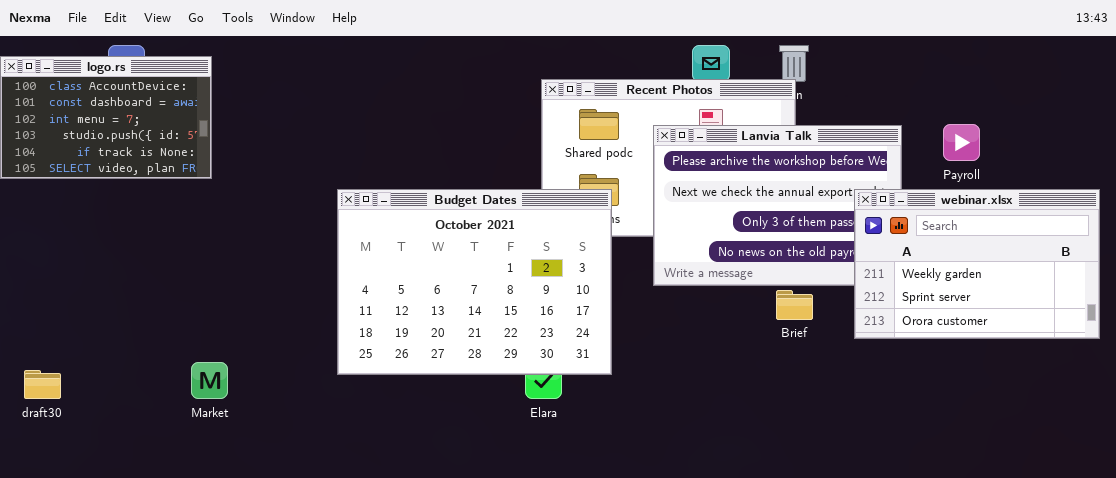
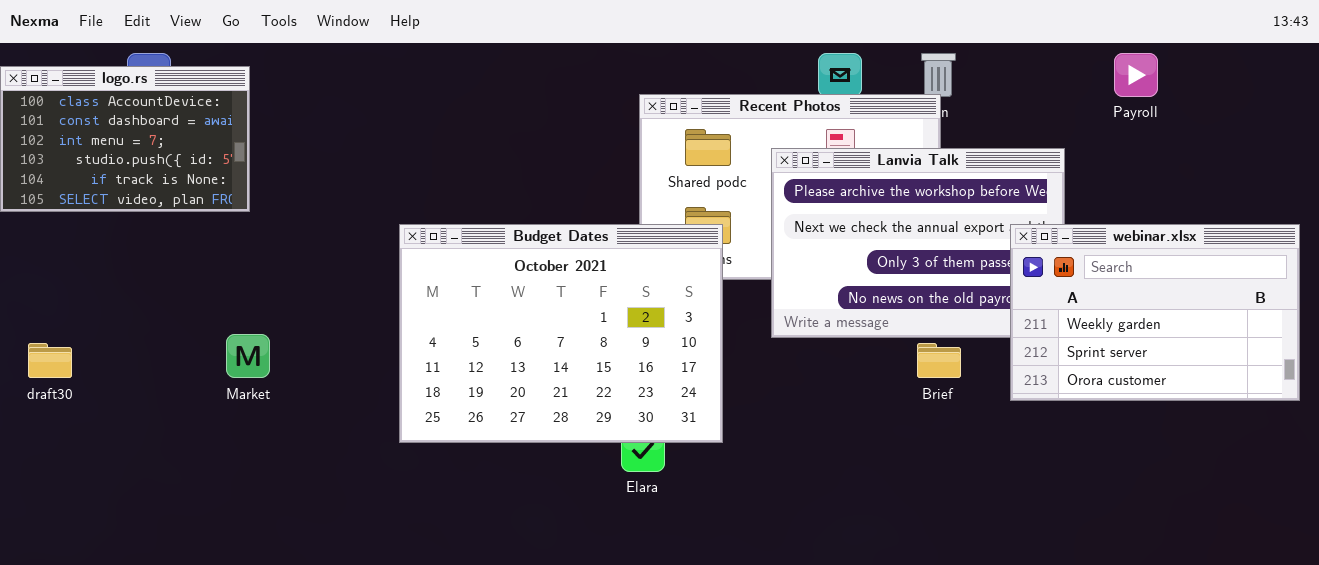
Payroll: [943,124,980,161] -> [1114,53,1158,97], moved
Market: [191,362,228,399] -> [226,334,270,378], moved
draft30: [24,370,61,399] -> [28,343,72,378], moved

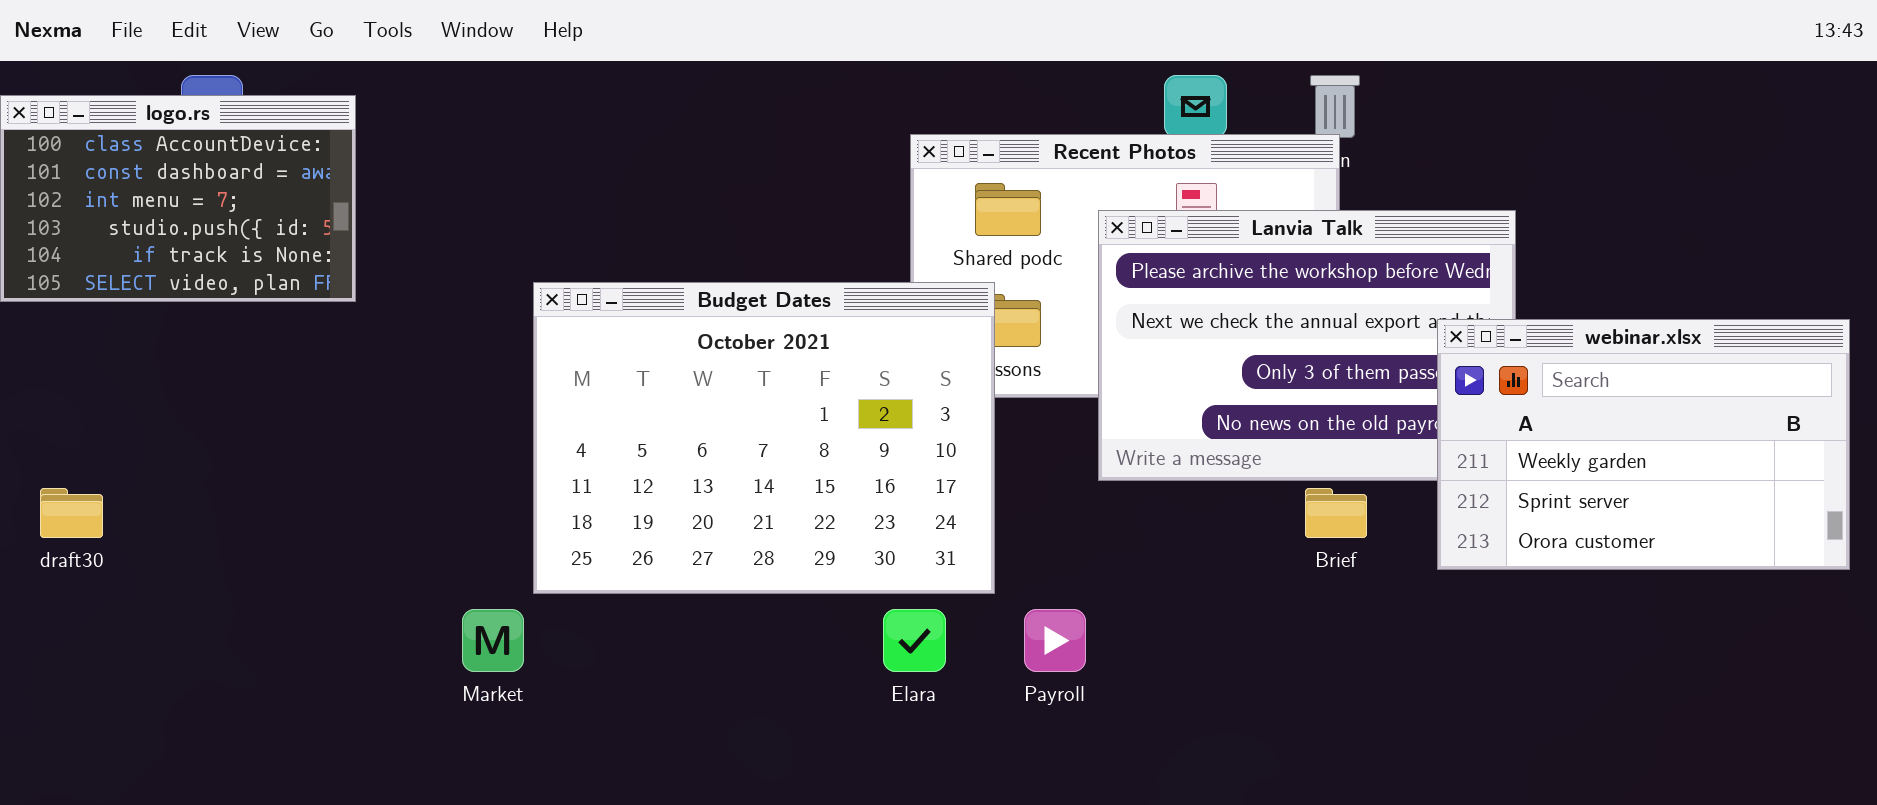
Payroll: [1114,53,1158,97] -> [1024,609,1086,672], moved
Budget Dates: [399,224,723,443] -> [533,282,995,594], moved
Market: [226,334,270,378] -> [462,609,524,672], moved

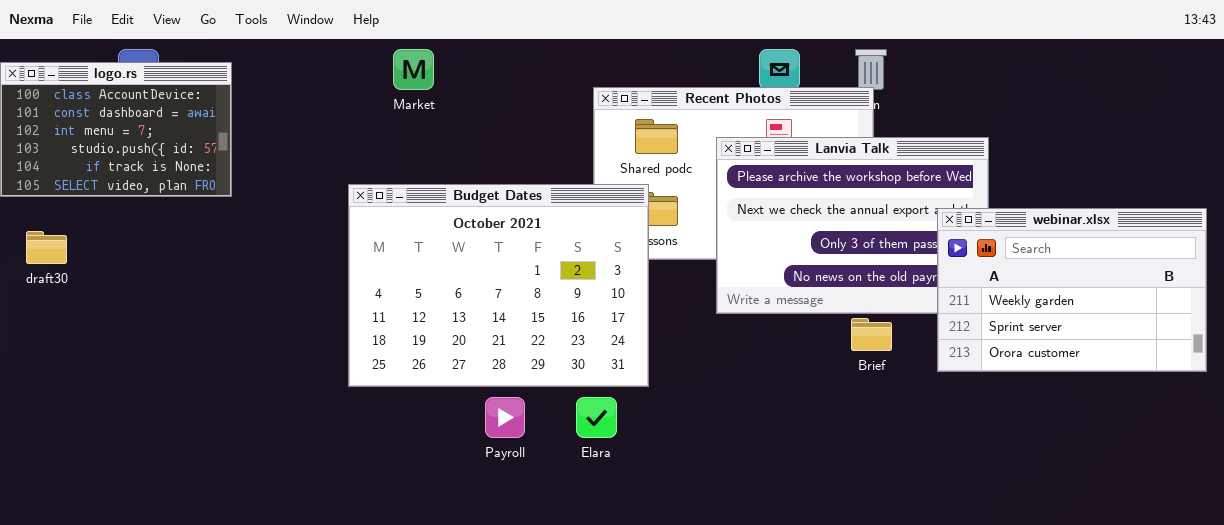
draft30: [40,488,103,538] -> [26,231,67,264], moved
Market: [462,609,524,672] -> [393,49,434,90], moved
Payroll: [1024,609,1086,672] -> [485,397,525,438], moved

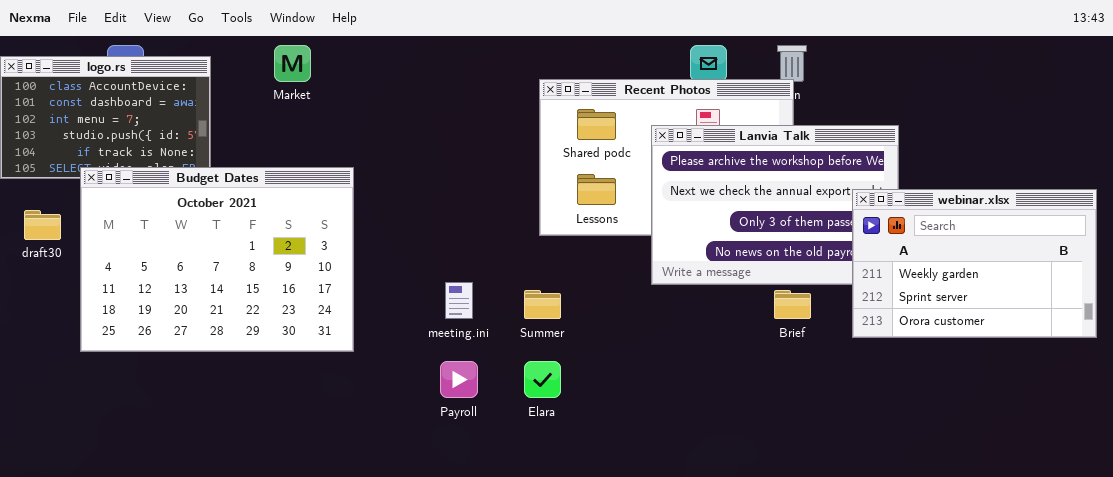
Market: [393,49,434,90] -> [274,45,311,82], moved
Budget Dates: [348,184,649,387] -> [80,167,354,352], moved

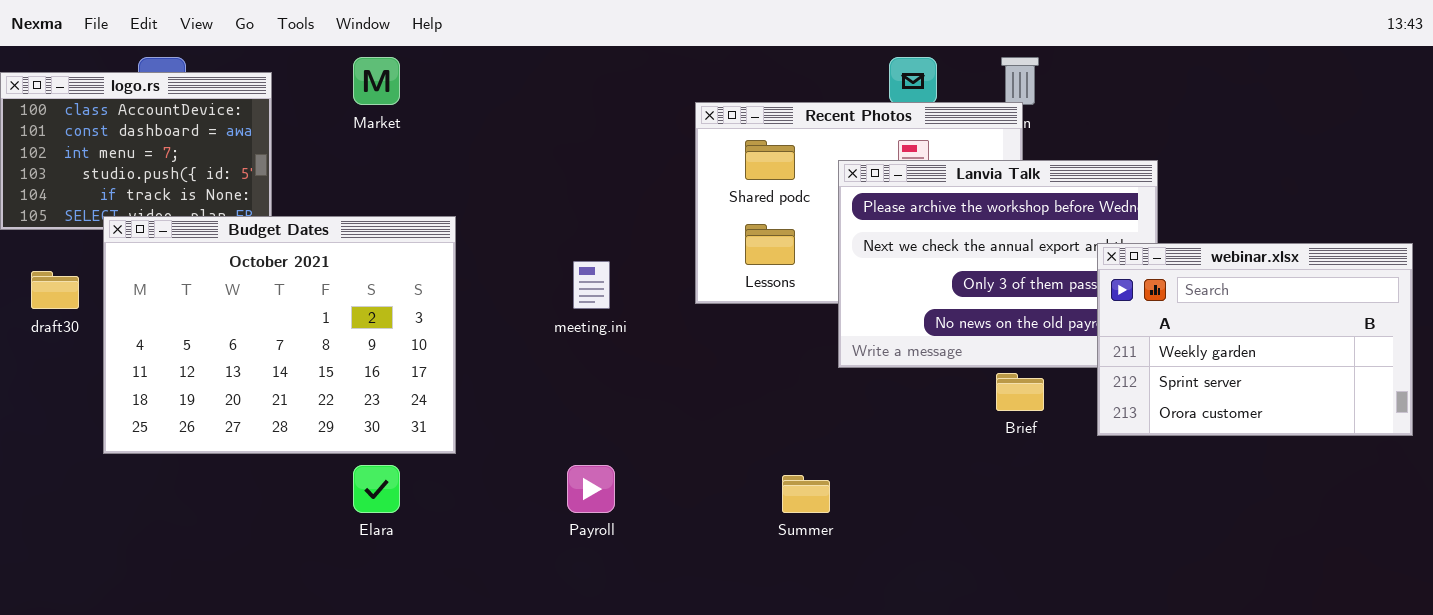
meeting.ini: [445,282,473,319] -> [573,261,610,309], moved
Summer: [524,290,561,319] -> [782,475,830,513], moved
Elara: [524,361,561,398] -> [353,465,400,513], moved

